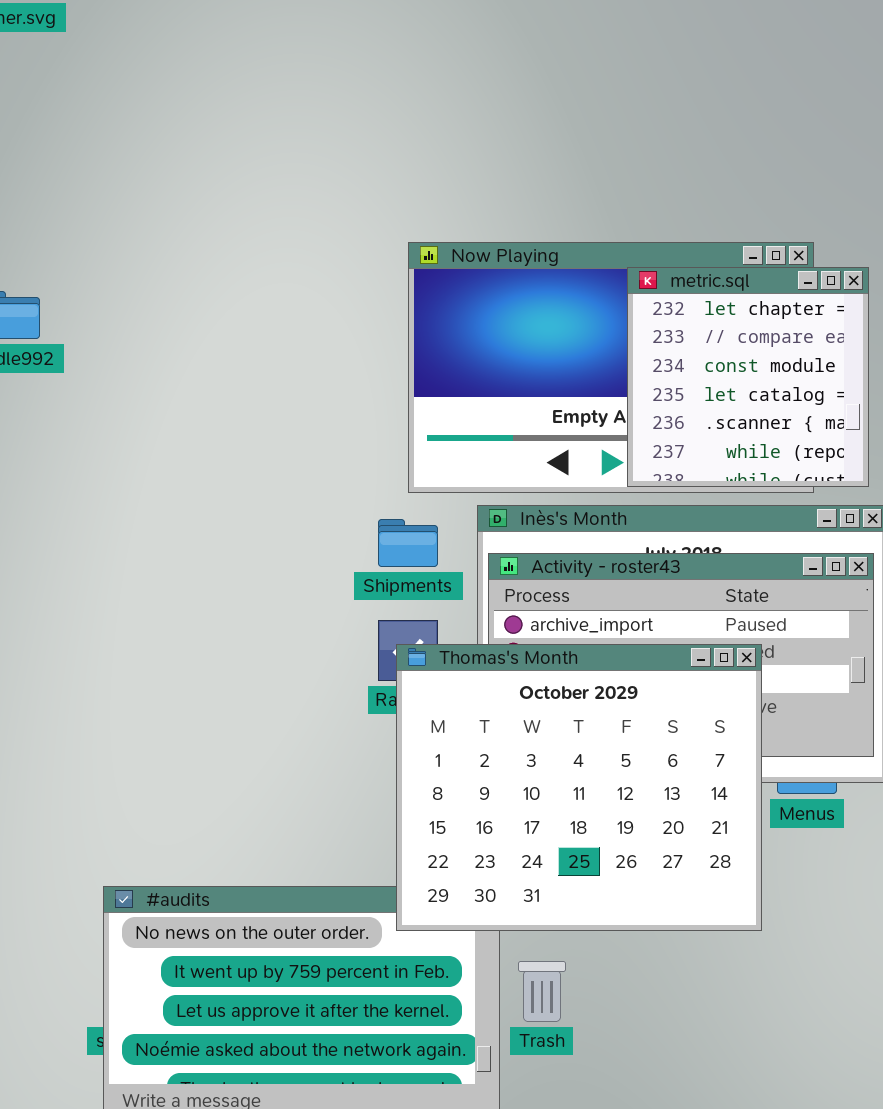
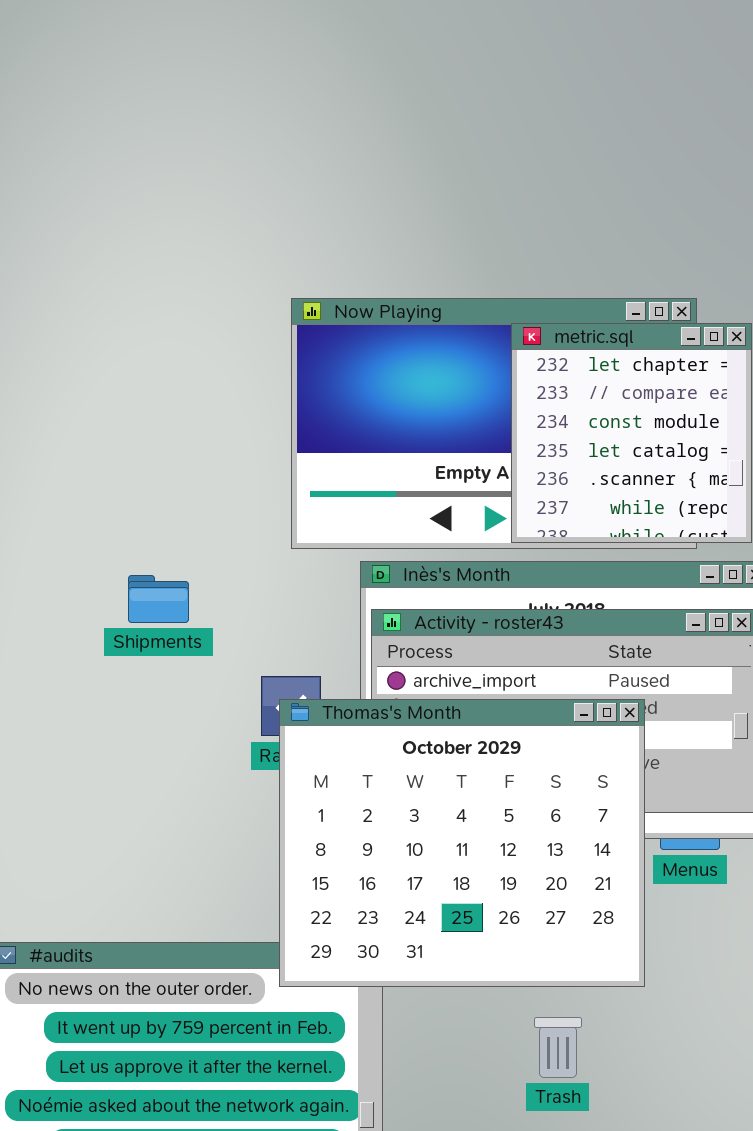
Shipments: [378,519,438,567] -> [128,575,189,623], moved
Trash: [518,961,566,1022] -> [534,1017,582,1078], moved

